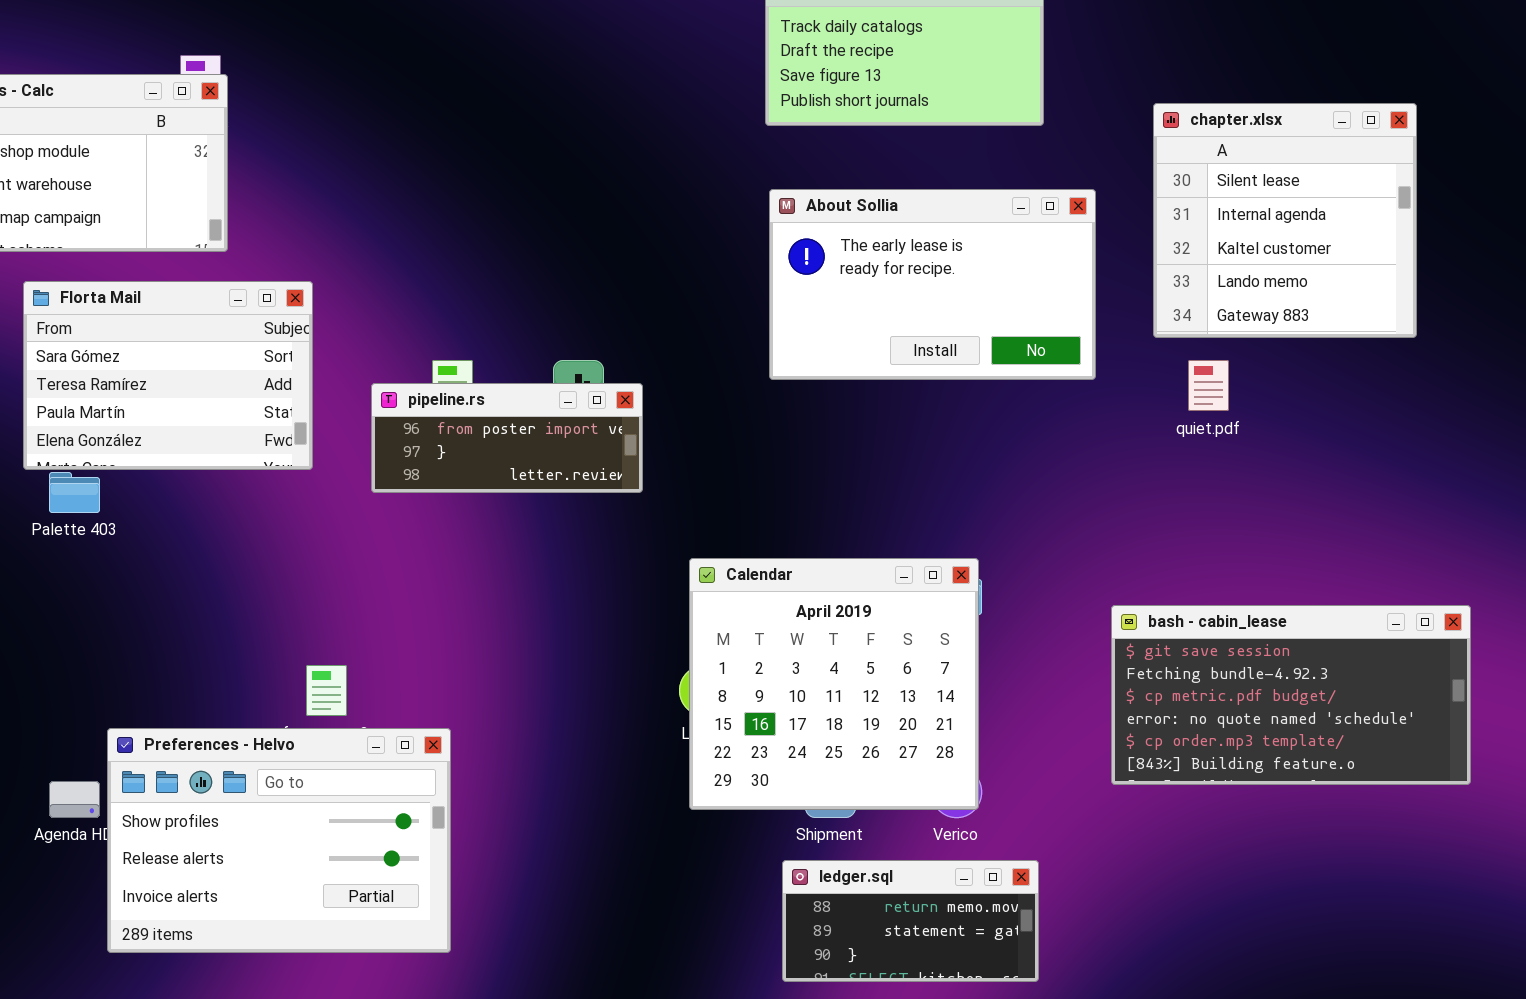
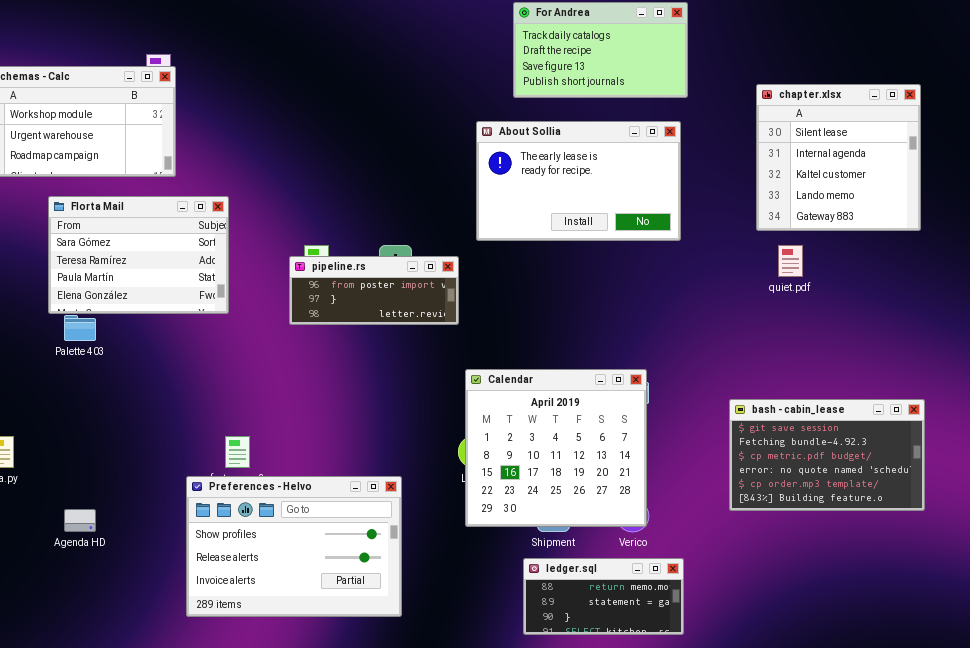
About Sollia: [769,189,1096,380] -> [476,121,681,241], moved
pipeline.rs: [371,383,643,493] -> [289,256,459,325], moved
bash - cabin_lease: [1111,605,1471,785] -> [729,399,925,511], resized
Preferences - Helvo: [107,728,451,953] -> [186,476,402,617], moved

